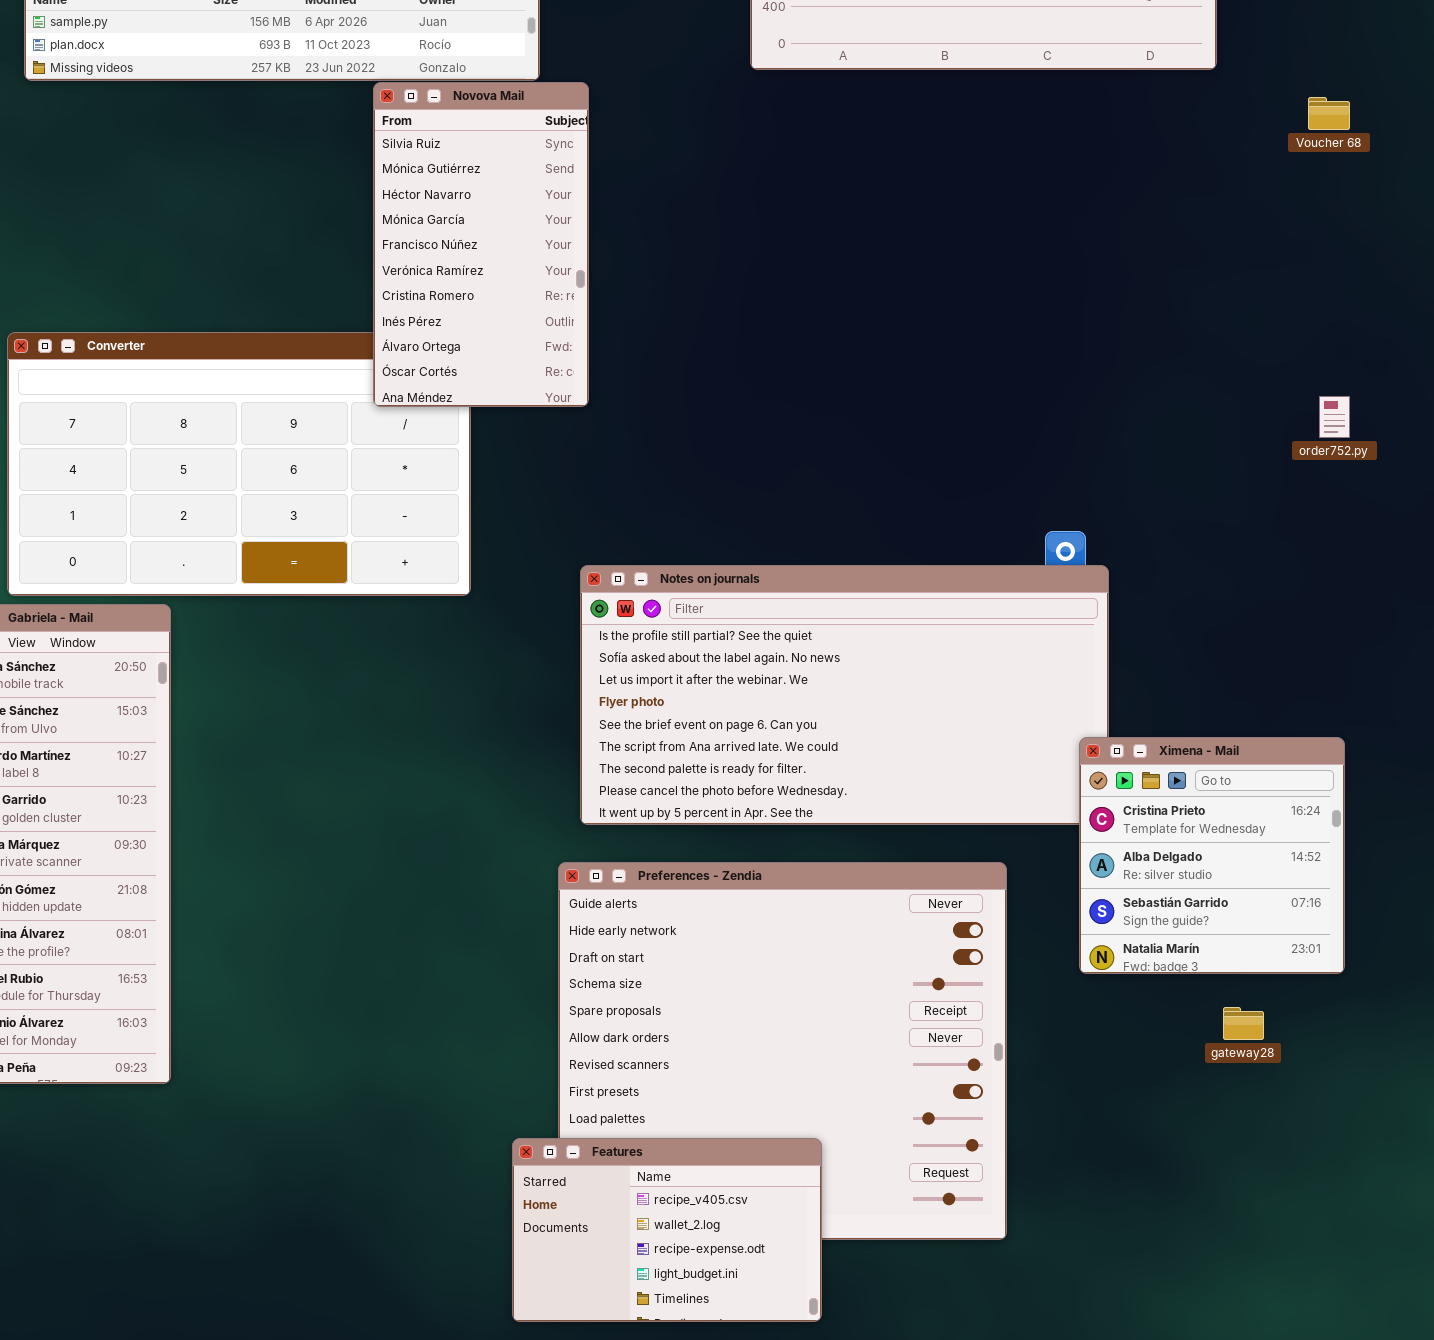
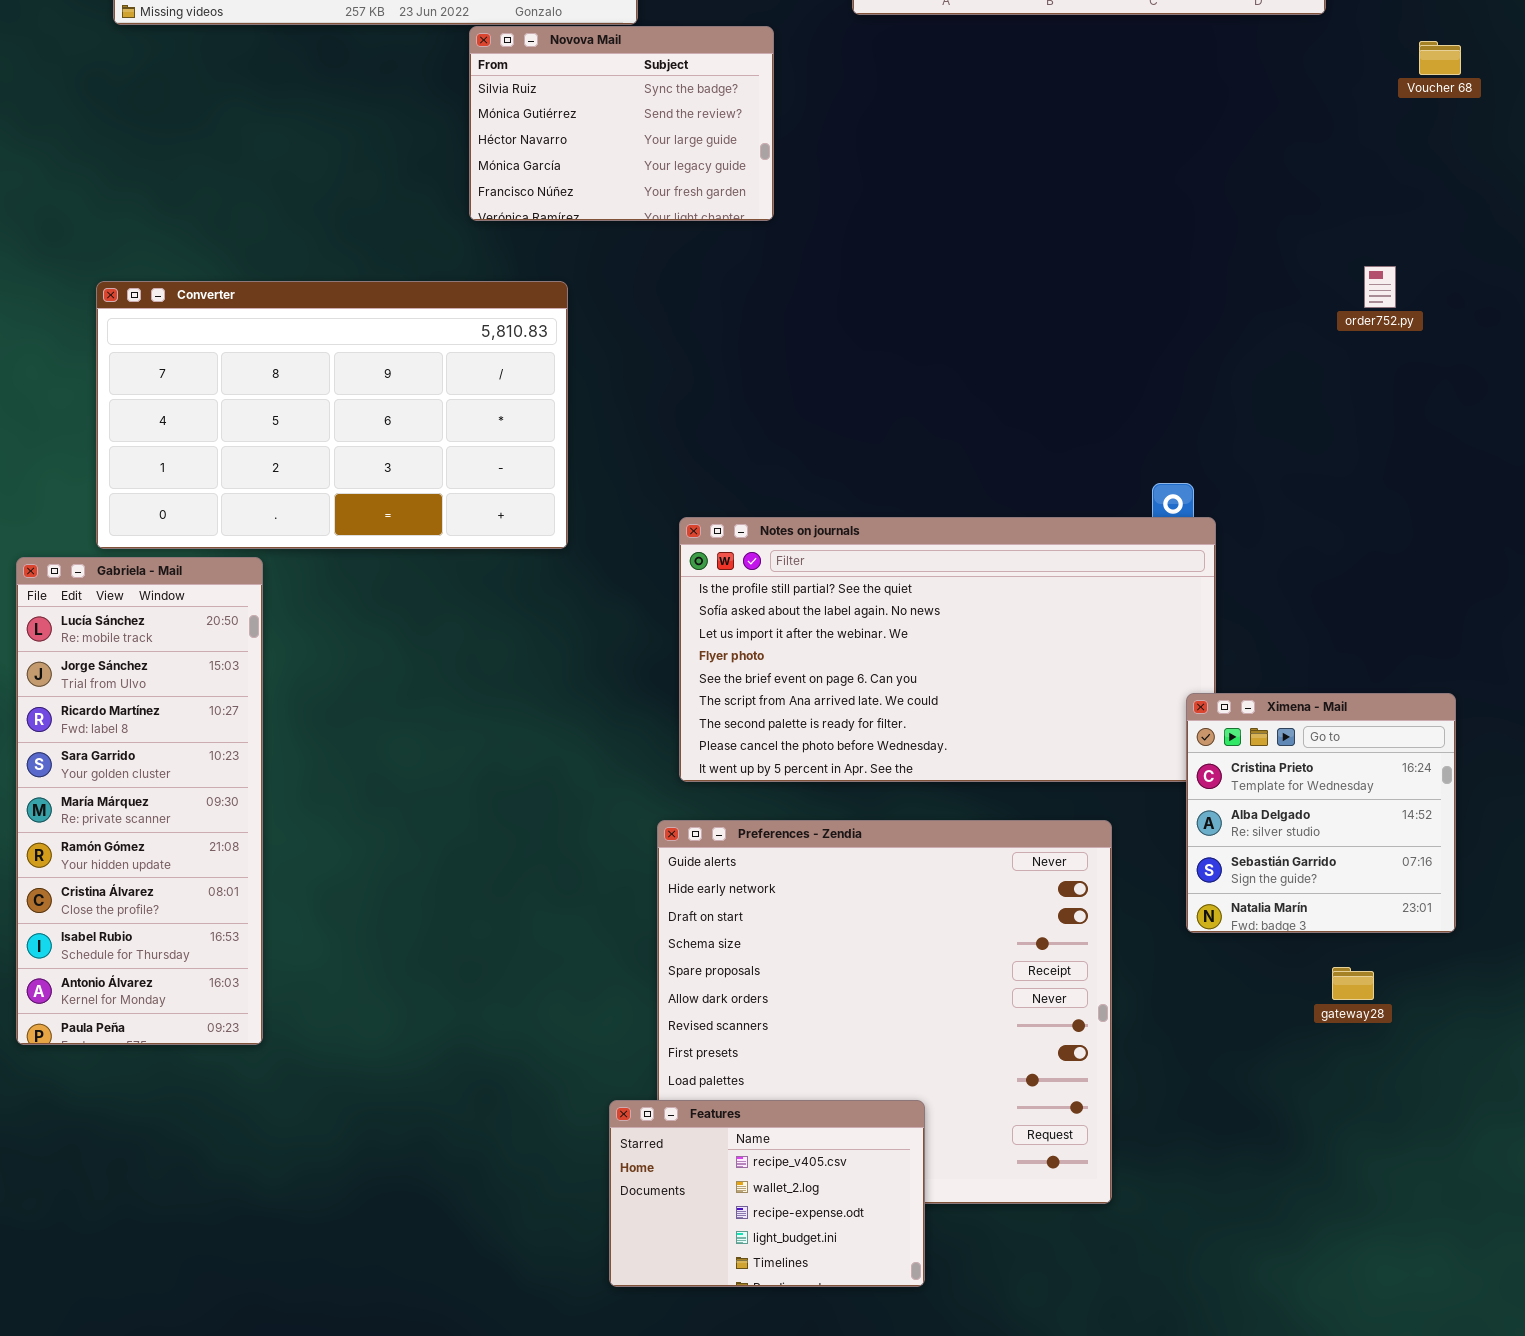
Novova Mail: [373,82,589,407] -> [469,26,774,221], resized
order752.py: [1319,396,1350,438] -> [1364,266,1396,308], moved

